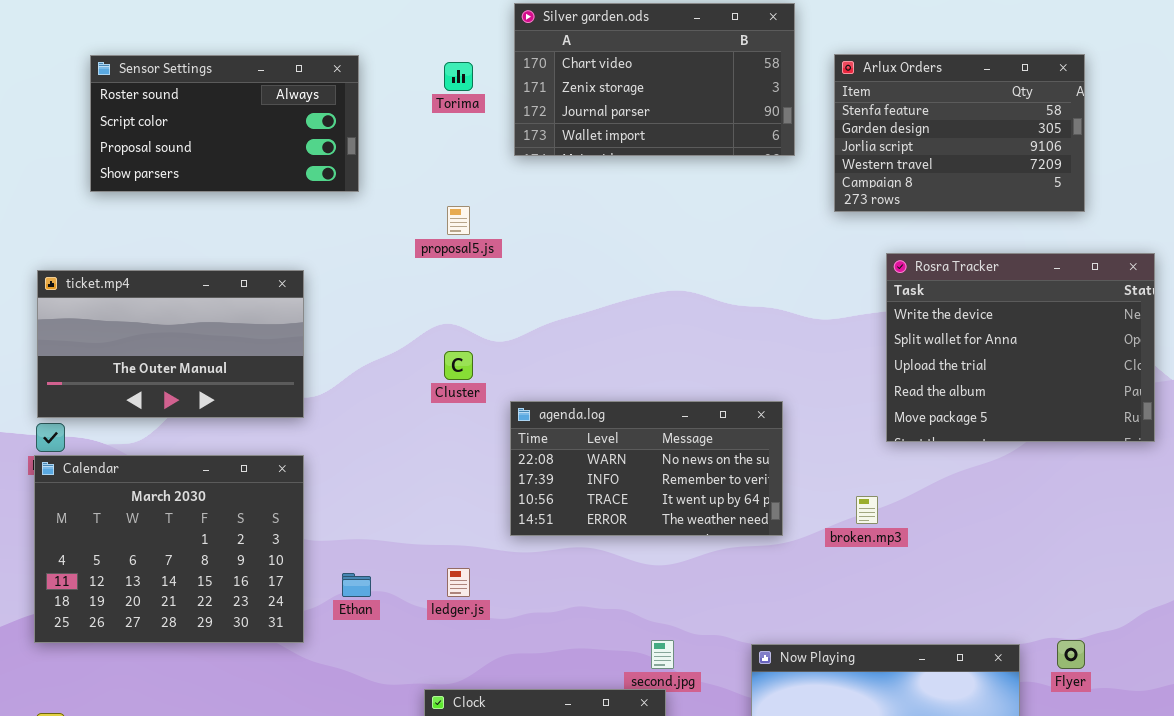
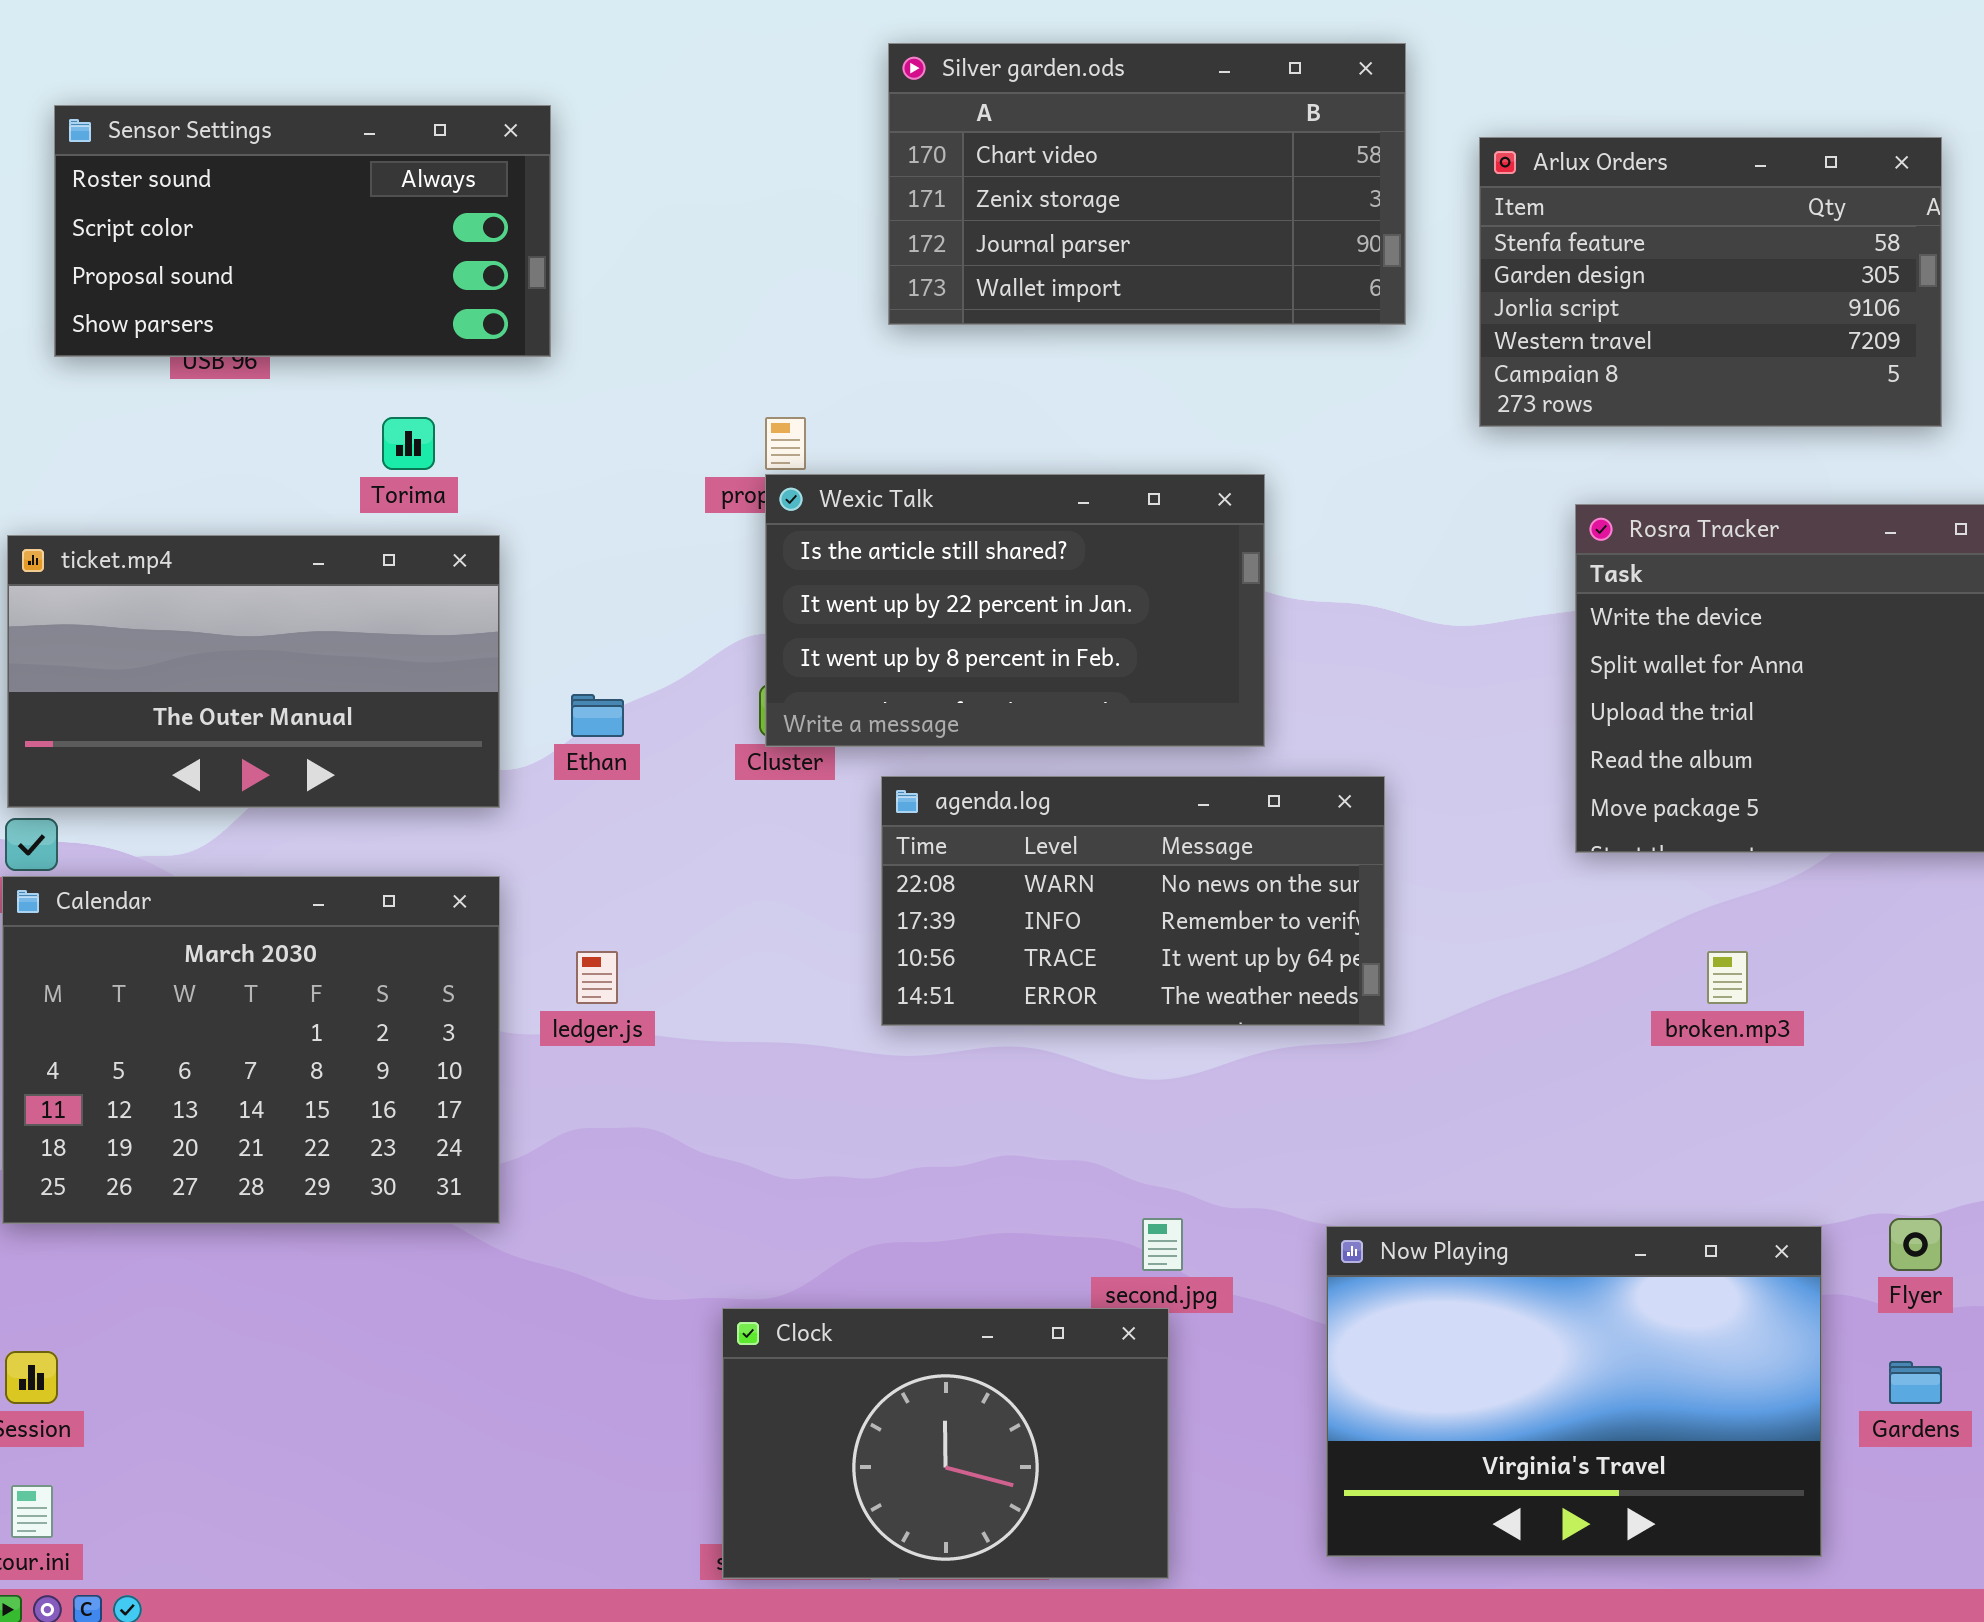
Sensor Settings: [90,55,359,192] -> [54,105,551,357], moved
Torima: [444,62,473,91] -> [382,417,435,470], moved
Wexic Talk: none -> [765,474,1265,747], opened
broken.mp3: [856,496,878,524] -> [1707,951,1748,1004], moved
ledger.js: [447,568,470,597] -> [576,951,618,1004], moved
Ethan: [342,573,371,597] -> [571,694,624,737], moved

